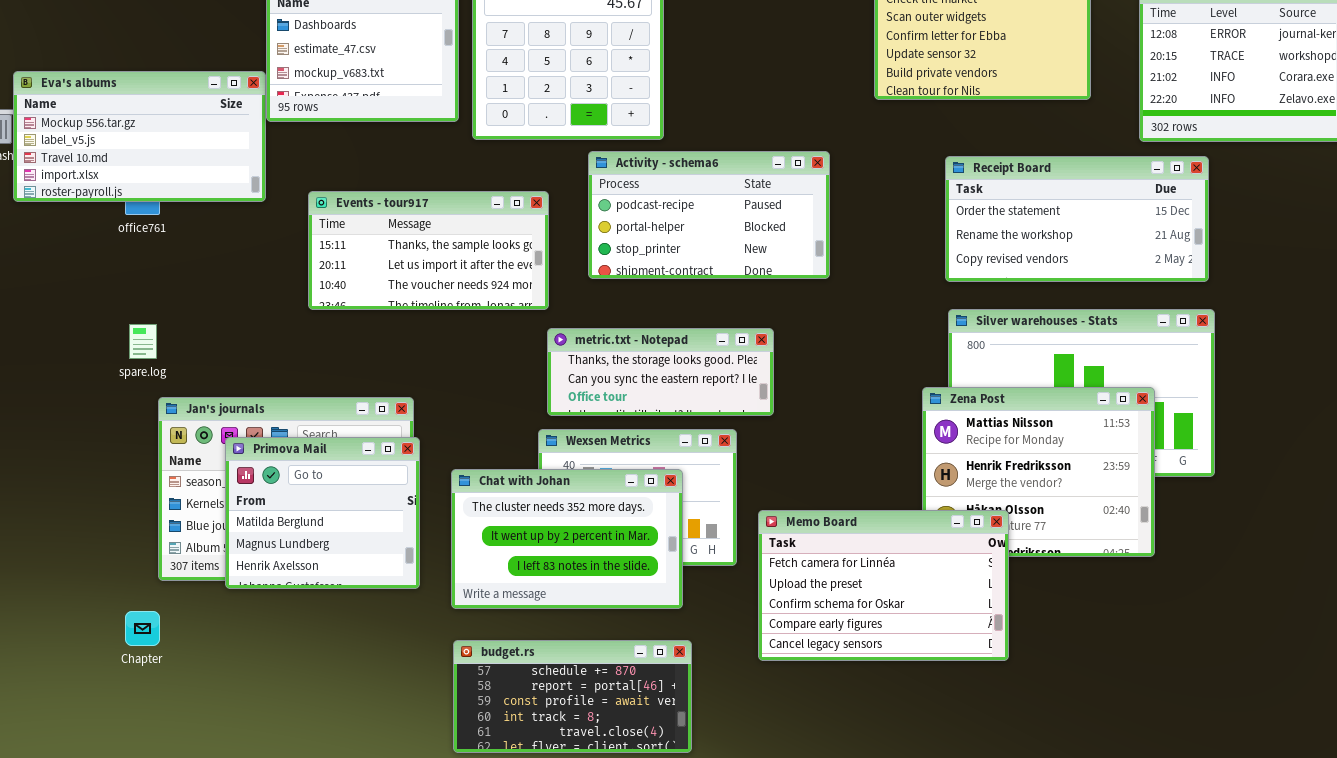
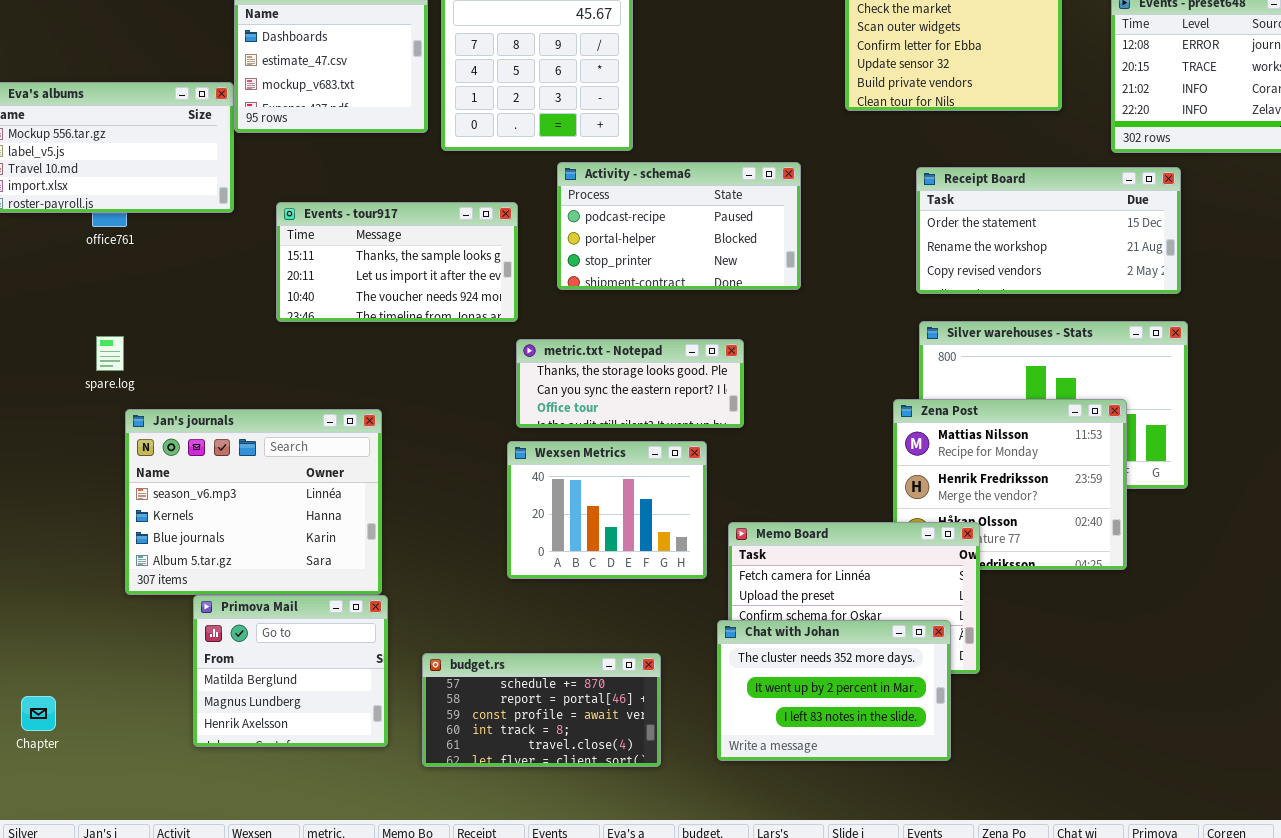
Primova Mail: [225,437,420,589] -> [193,595,388,747], moved
Chat with Johan: [451,469,683,609] -> [717,620,951,761], moved
Chapter: [125,611,160,646] -> [21,696,56,731], moved

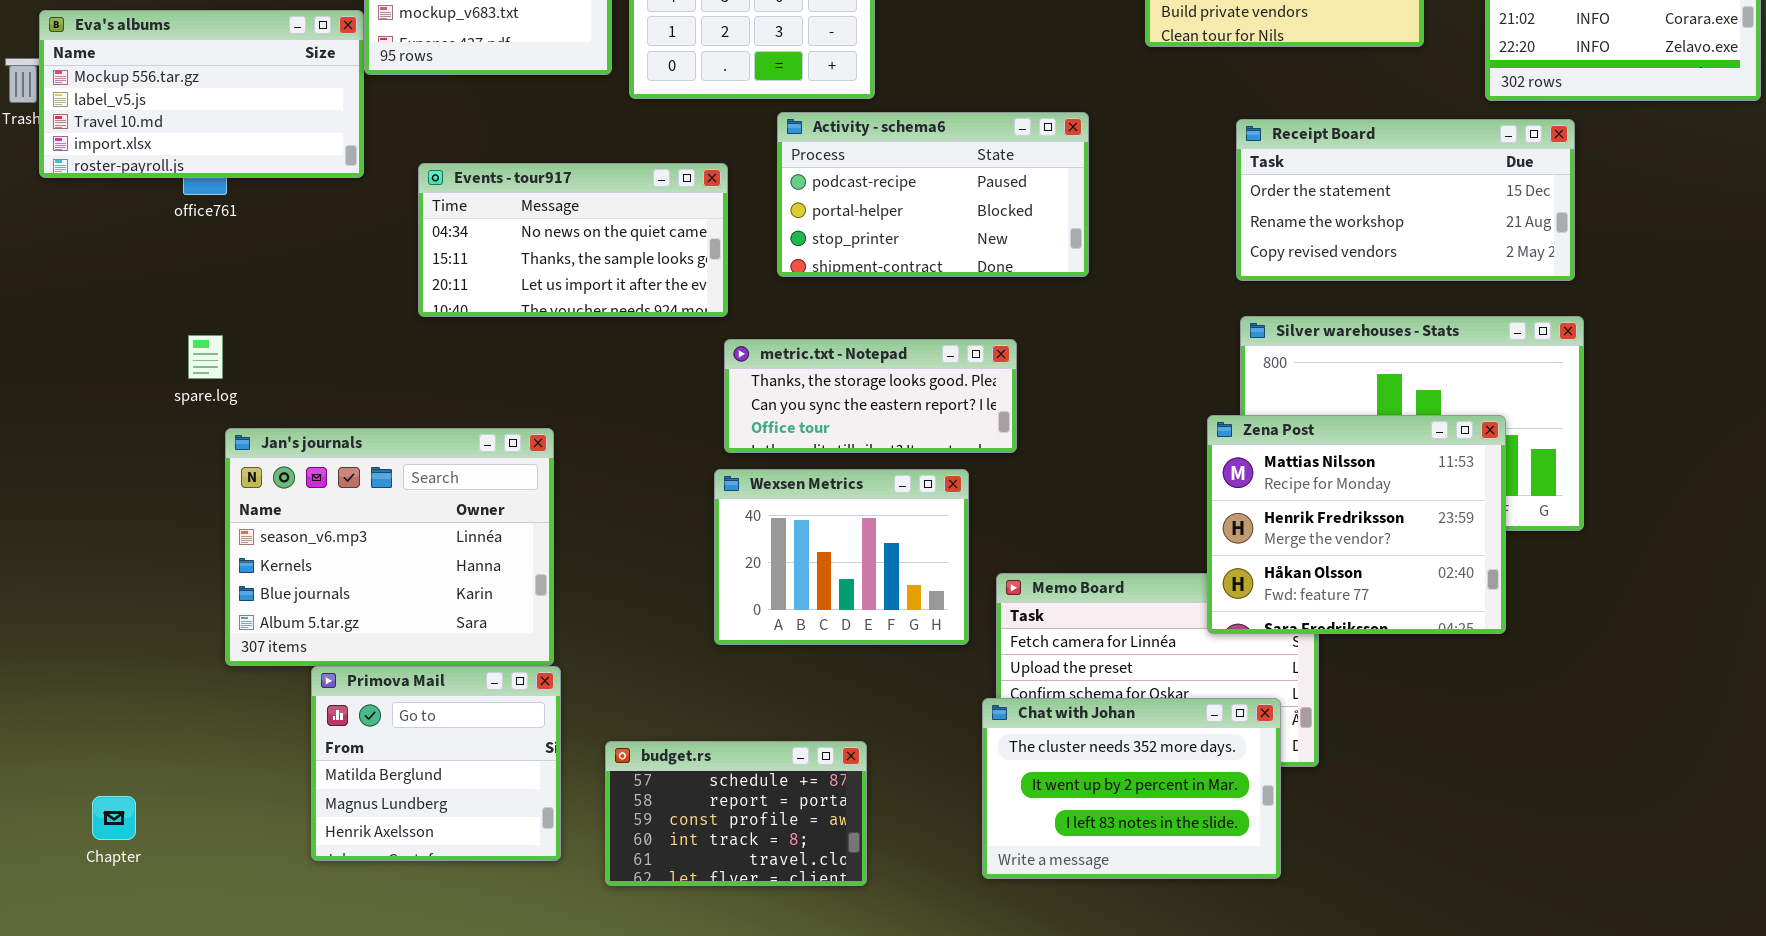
Events - tour917: [276,202,518,322] -> [418,163,728,317], scrolled up 1 row
Zena Post: [893,399,1127,570] -> [1207,415,1506,634], raised
budget.rs: [422,653,661,767] -> [605,741,867,886], resized

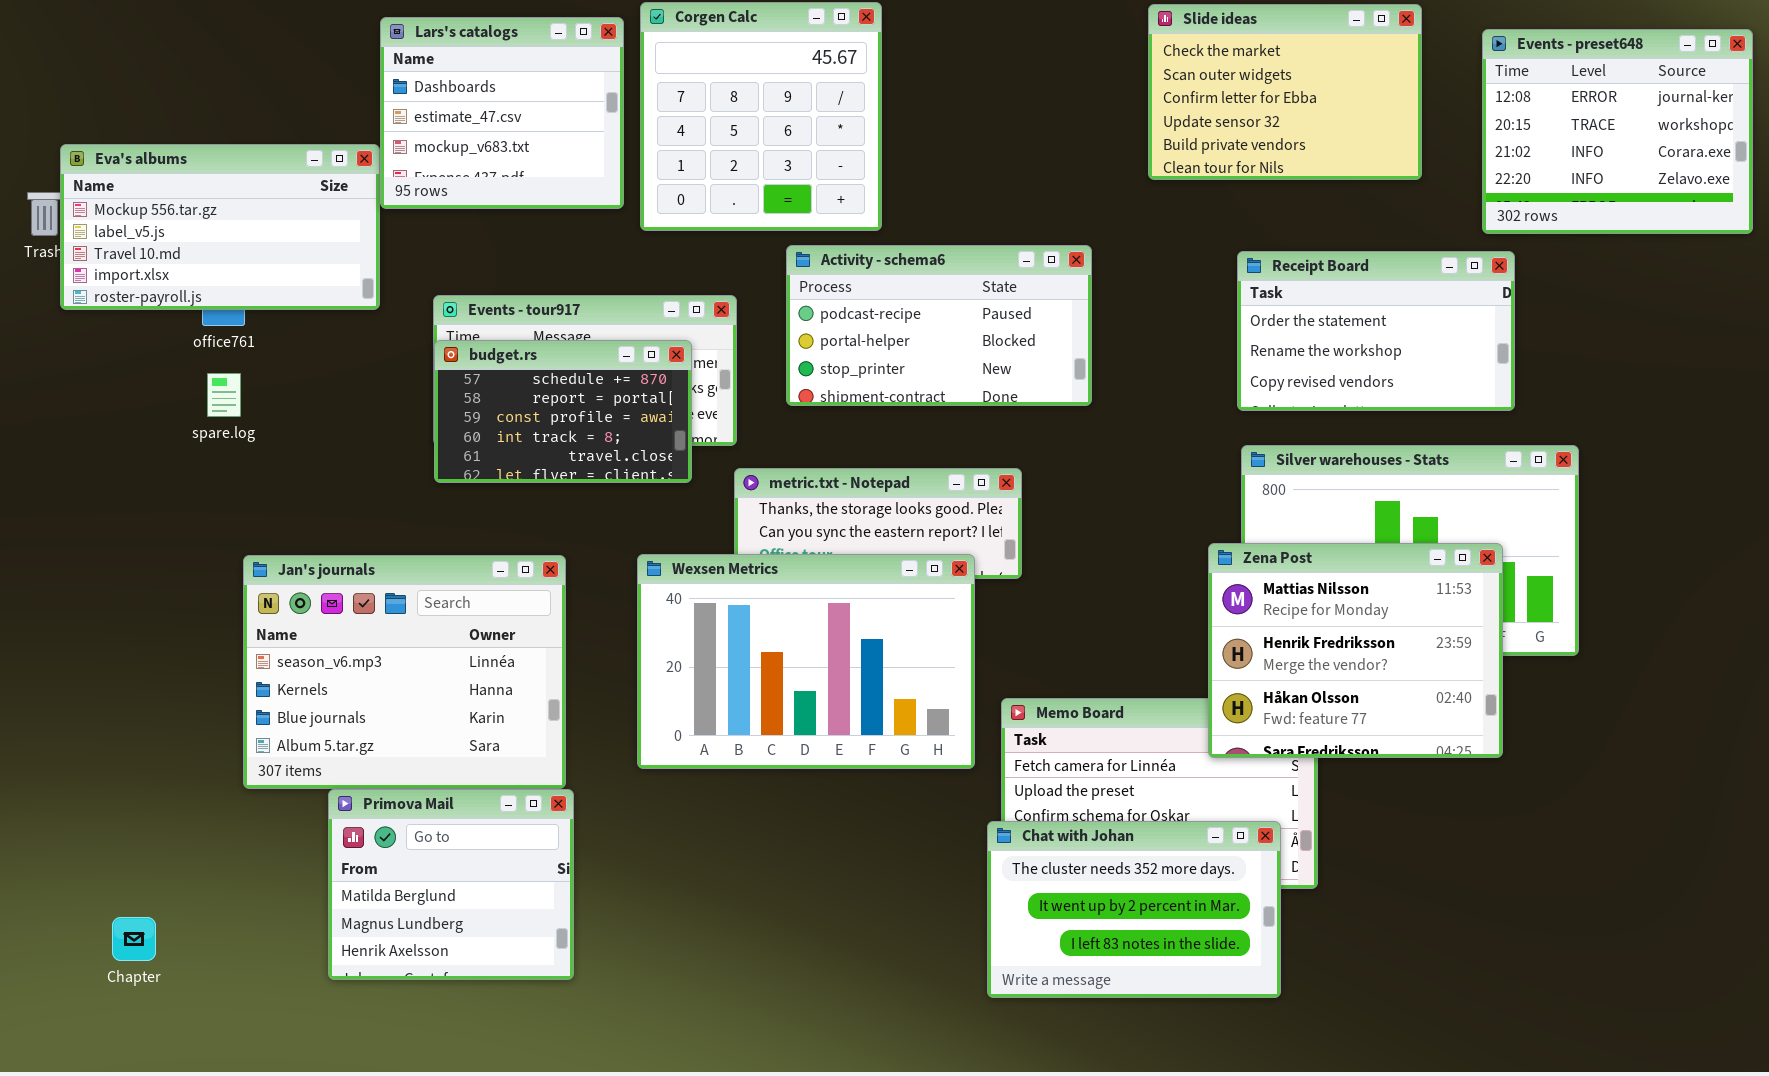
Receipt Board: [1236,119,1575,281] -> [1237,251,1515,411], resized
spare.log: [188,335,223,379] -> [207,373,241,417], moved
Wexsen Metrics: [714,469,969,645] -> [637,554,975,769], resized
budget.rs: [605,741,867,886] -> [434,340,692,483], moved

